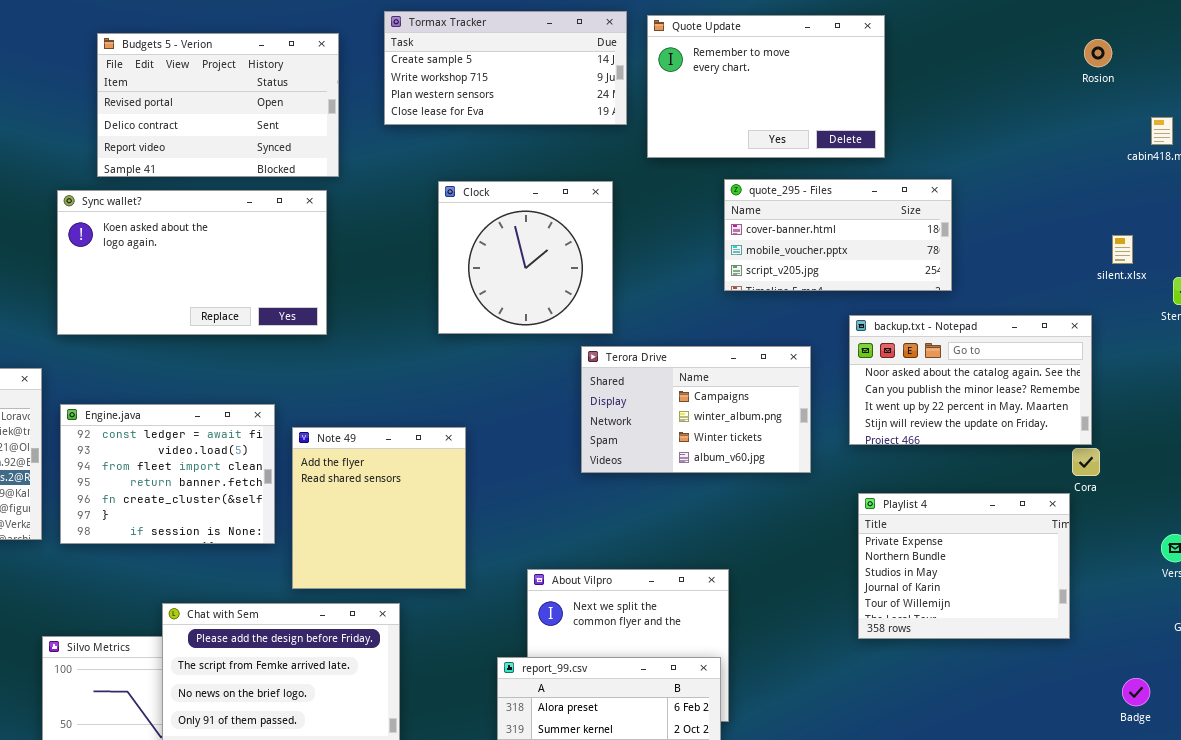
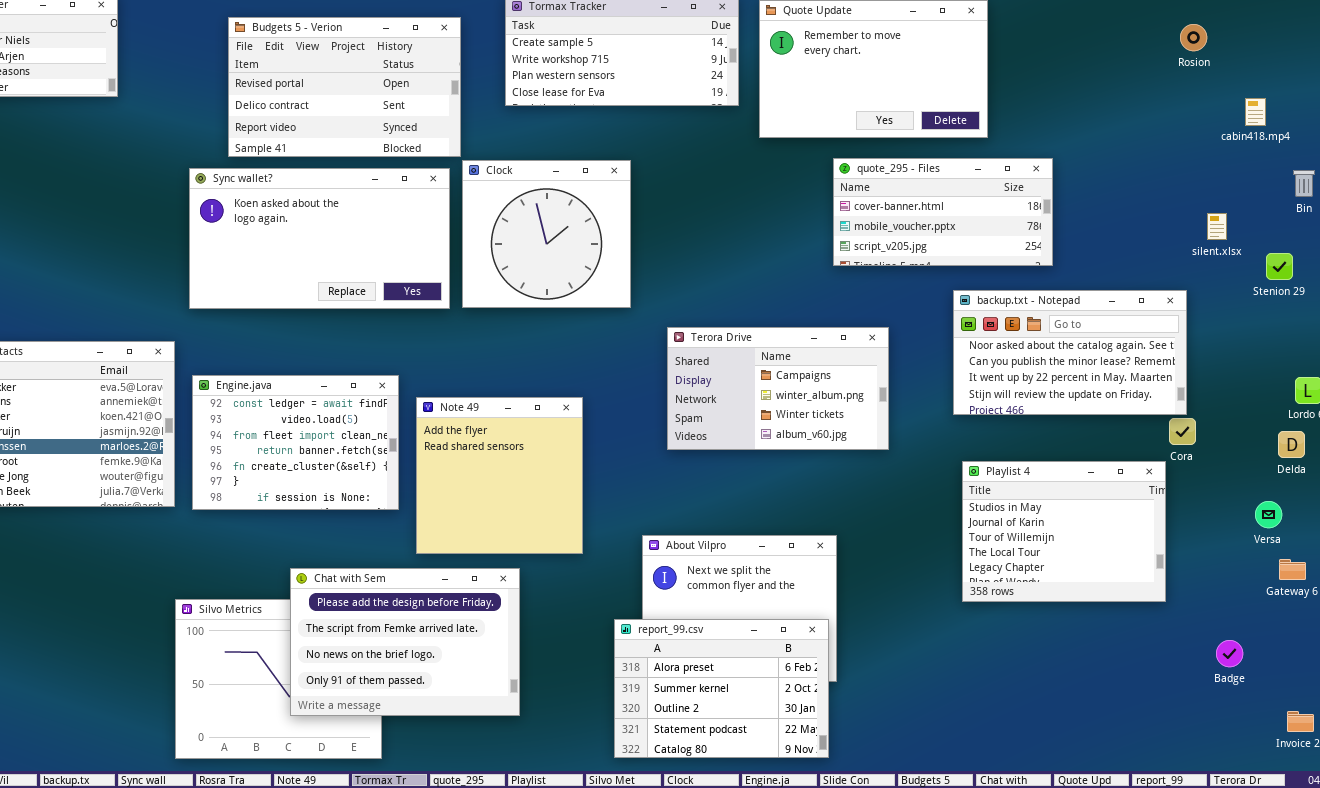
Clock: [438,181,613,334] -> [462,160,631,308], moved
Terora Drive: [581,346,811,473] -> [667,327,889,450], moved
Playlist 4: [858,493,1070,639] -> [962,461,1166,602], scrolled down 2 rows

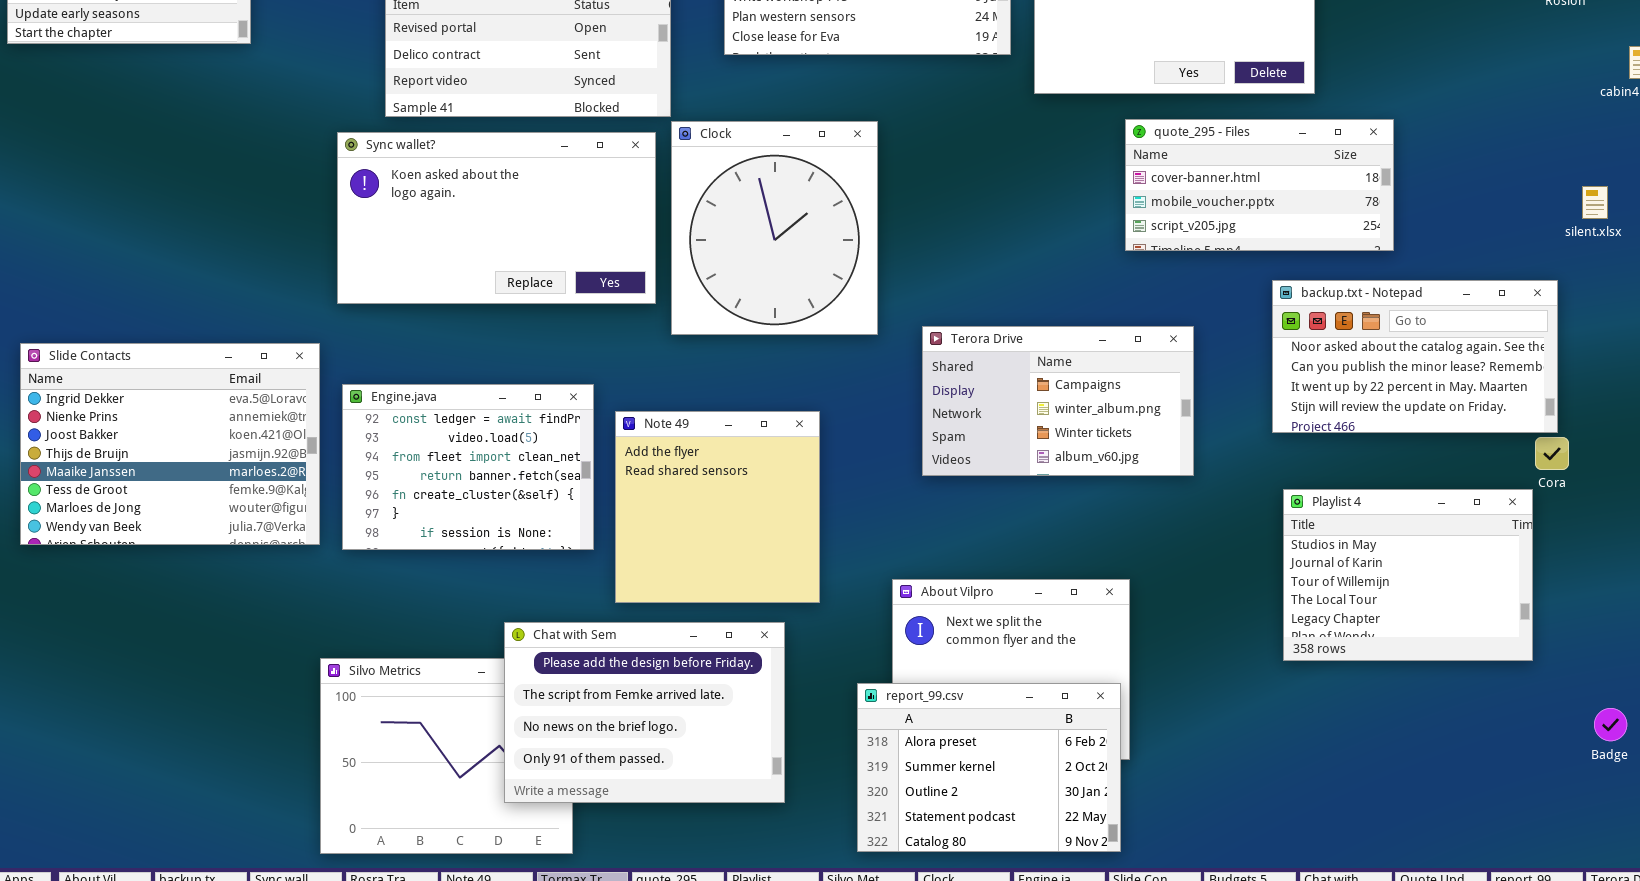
Clock: [462,160,631,308] -> [671,121,878,335], resized
Chat with Sem: [290,568,520,716] -> [504,622,785,803], moved

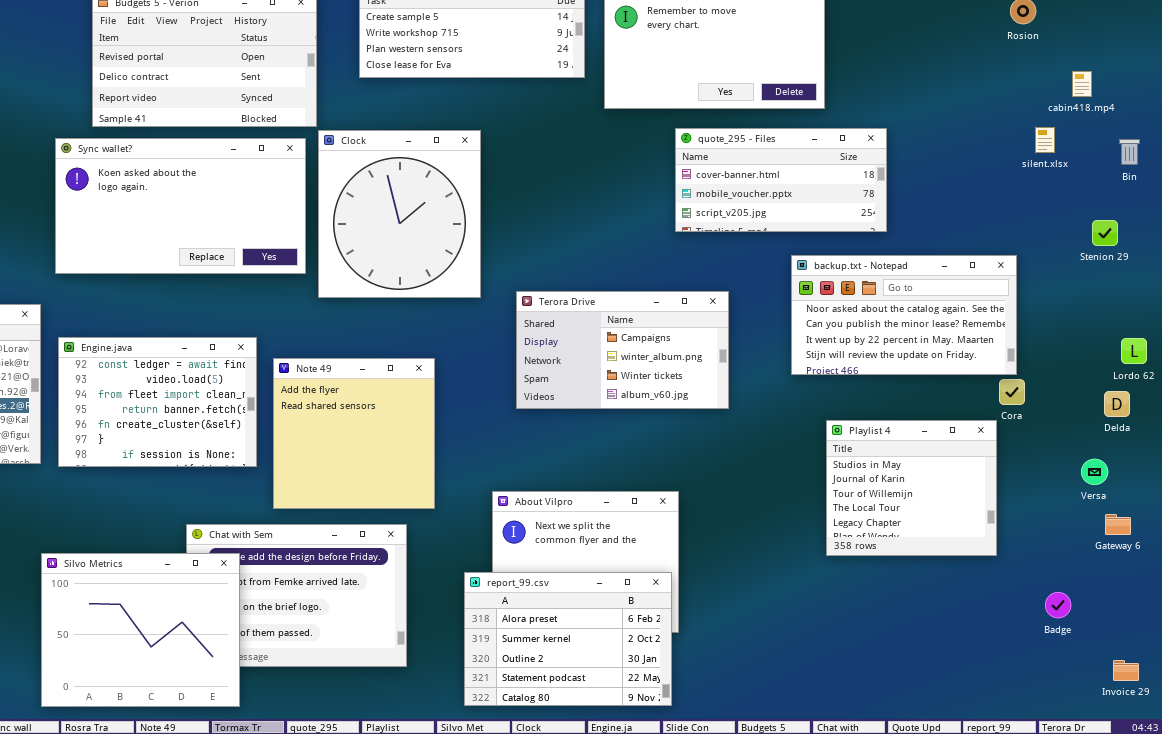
silent.xlsx: [1582,186,1608,219] -> [1035,127,1055,153], moved
Playlist 4: [1283,489,1533,661] -> [826,420,997,556], resized
Silvo Metrics: [320,658,573,854] -> [41,553,240,707], raised

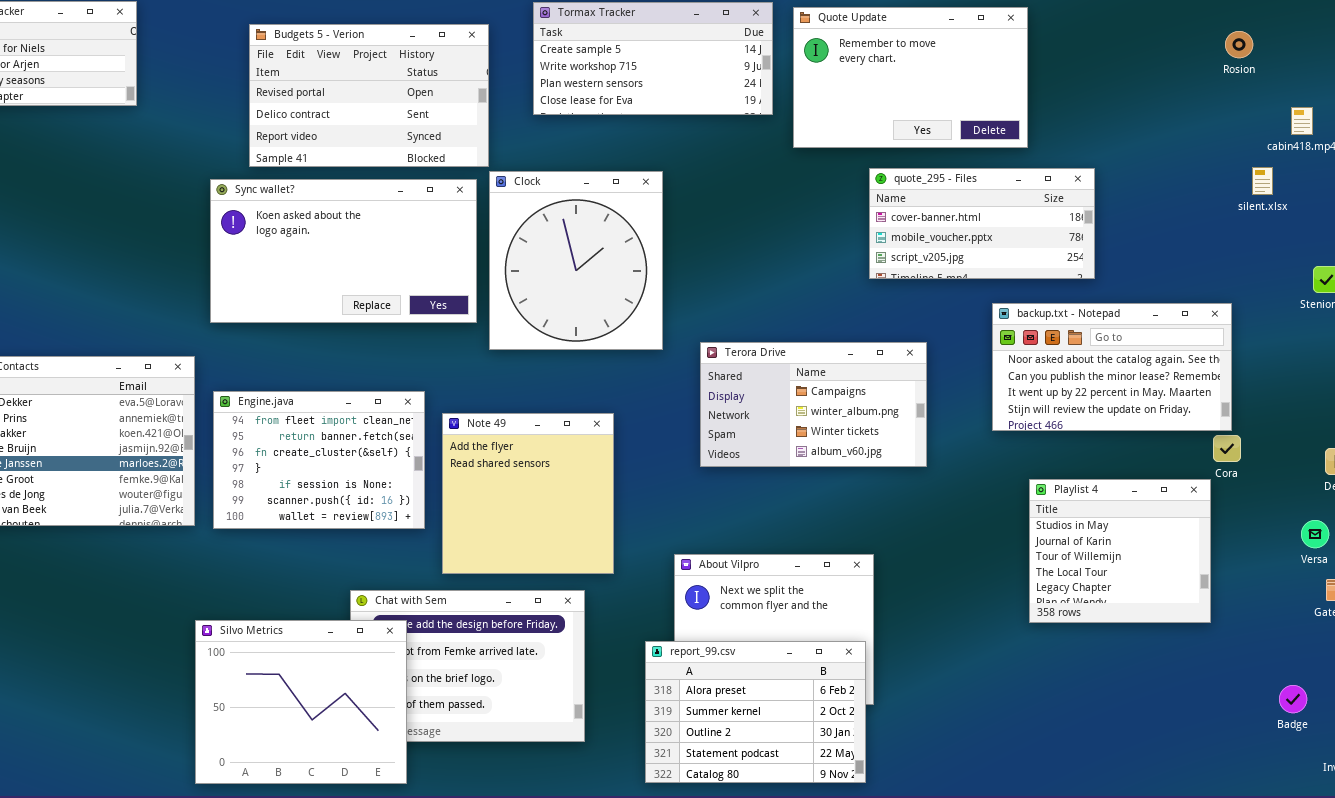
Engine.java: [58,337,257,467] -> [213,391,425,529], scrolled down 2 rows
Badge: [1045,592,1071,618] -> [1279,685,1307,713], moved

